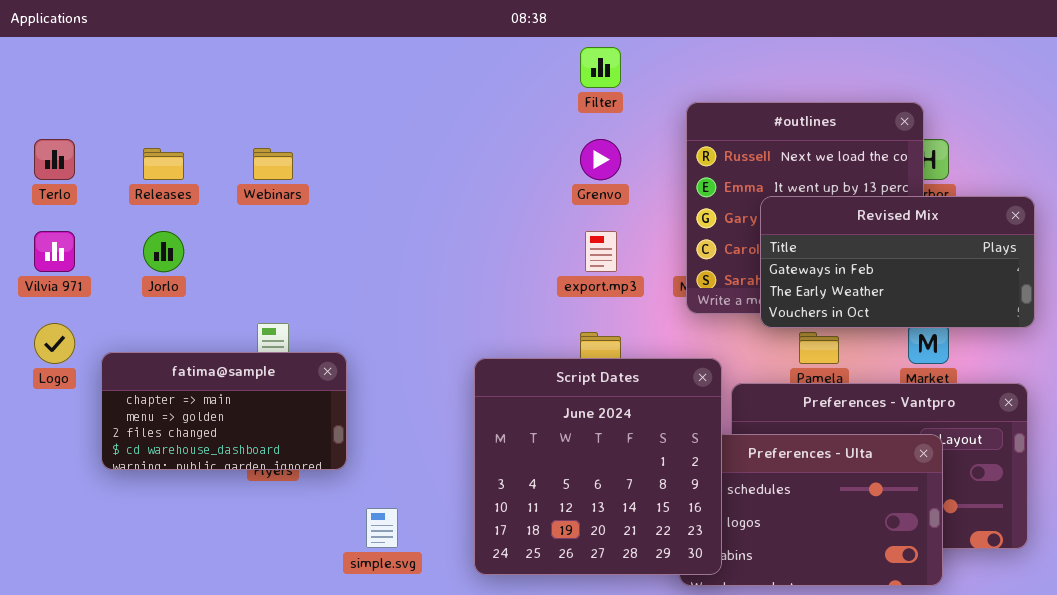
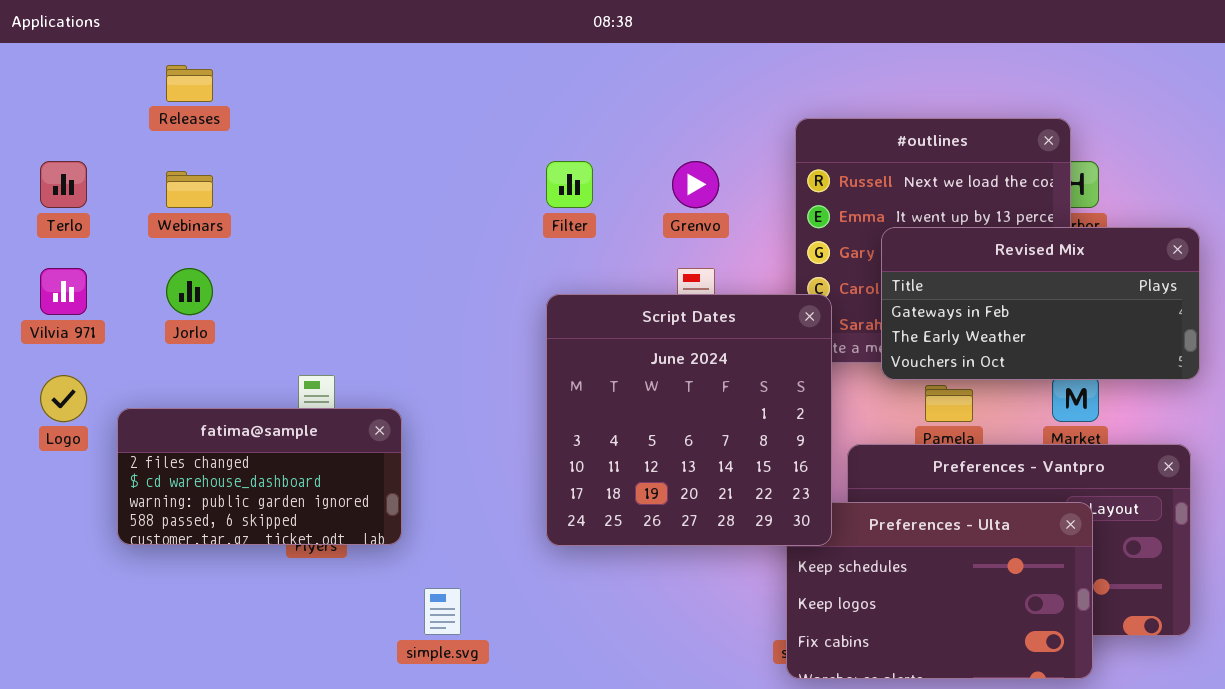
Filter: [580,47,621,88] -> [546,161,593,208], moved
Releases: [143,148,184,180] -> [166,65,213,102], moved
Webinars: [253,148,293,180] -> [166,171,213,208], moved
fatima@sample: [101,352,347,470] -> [117,408,402,545], scrolled down 2 rows
Script Dates: [474,358,722,575] -> [546,294,832,546], moved

